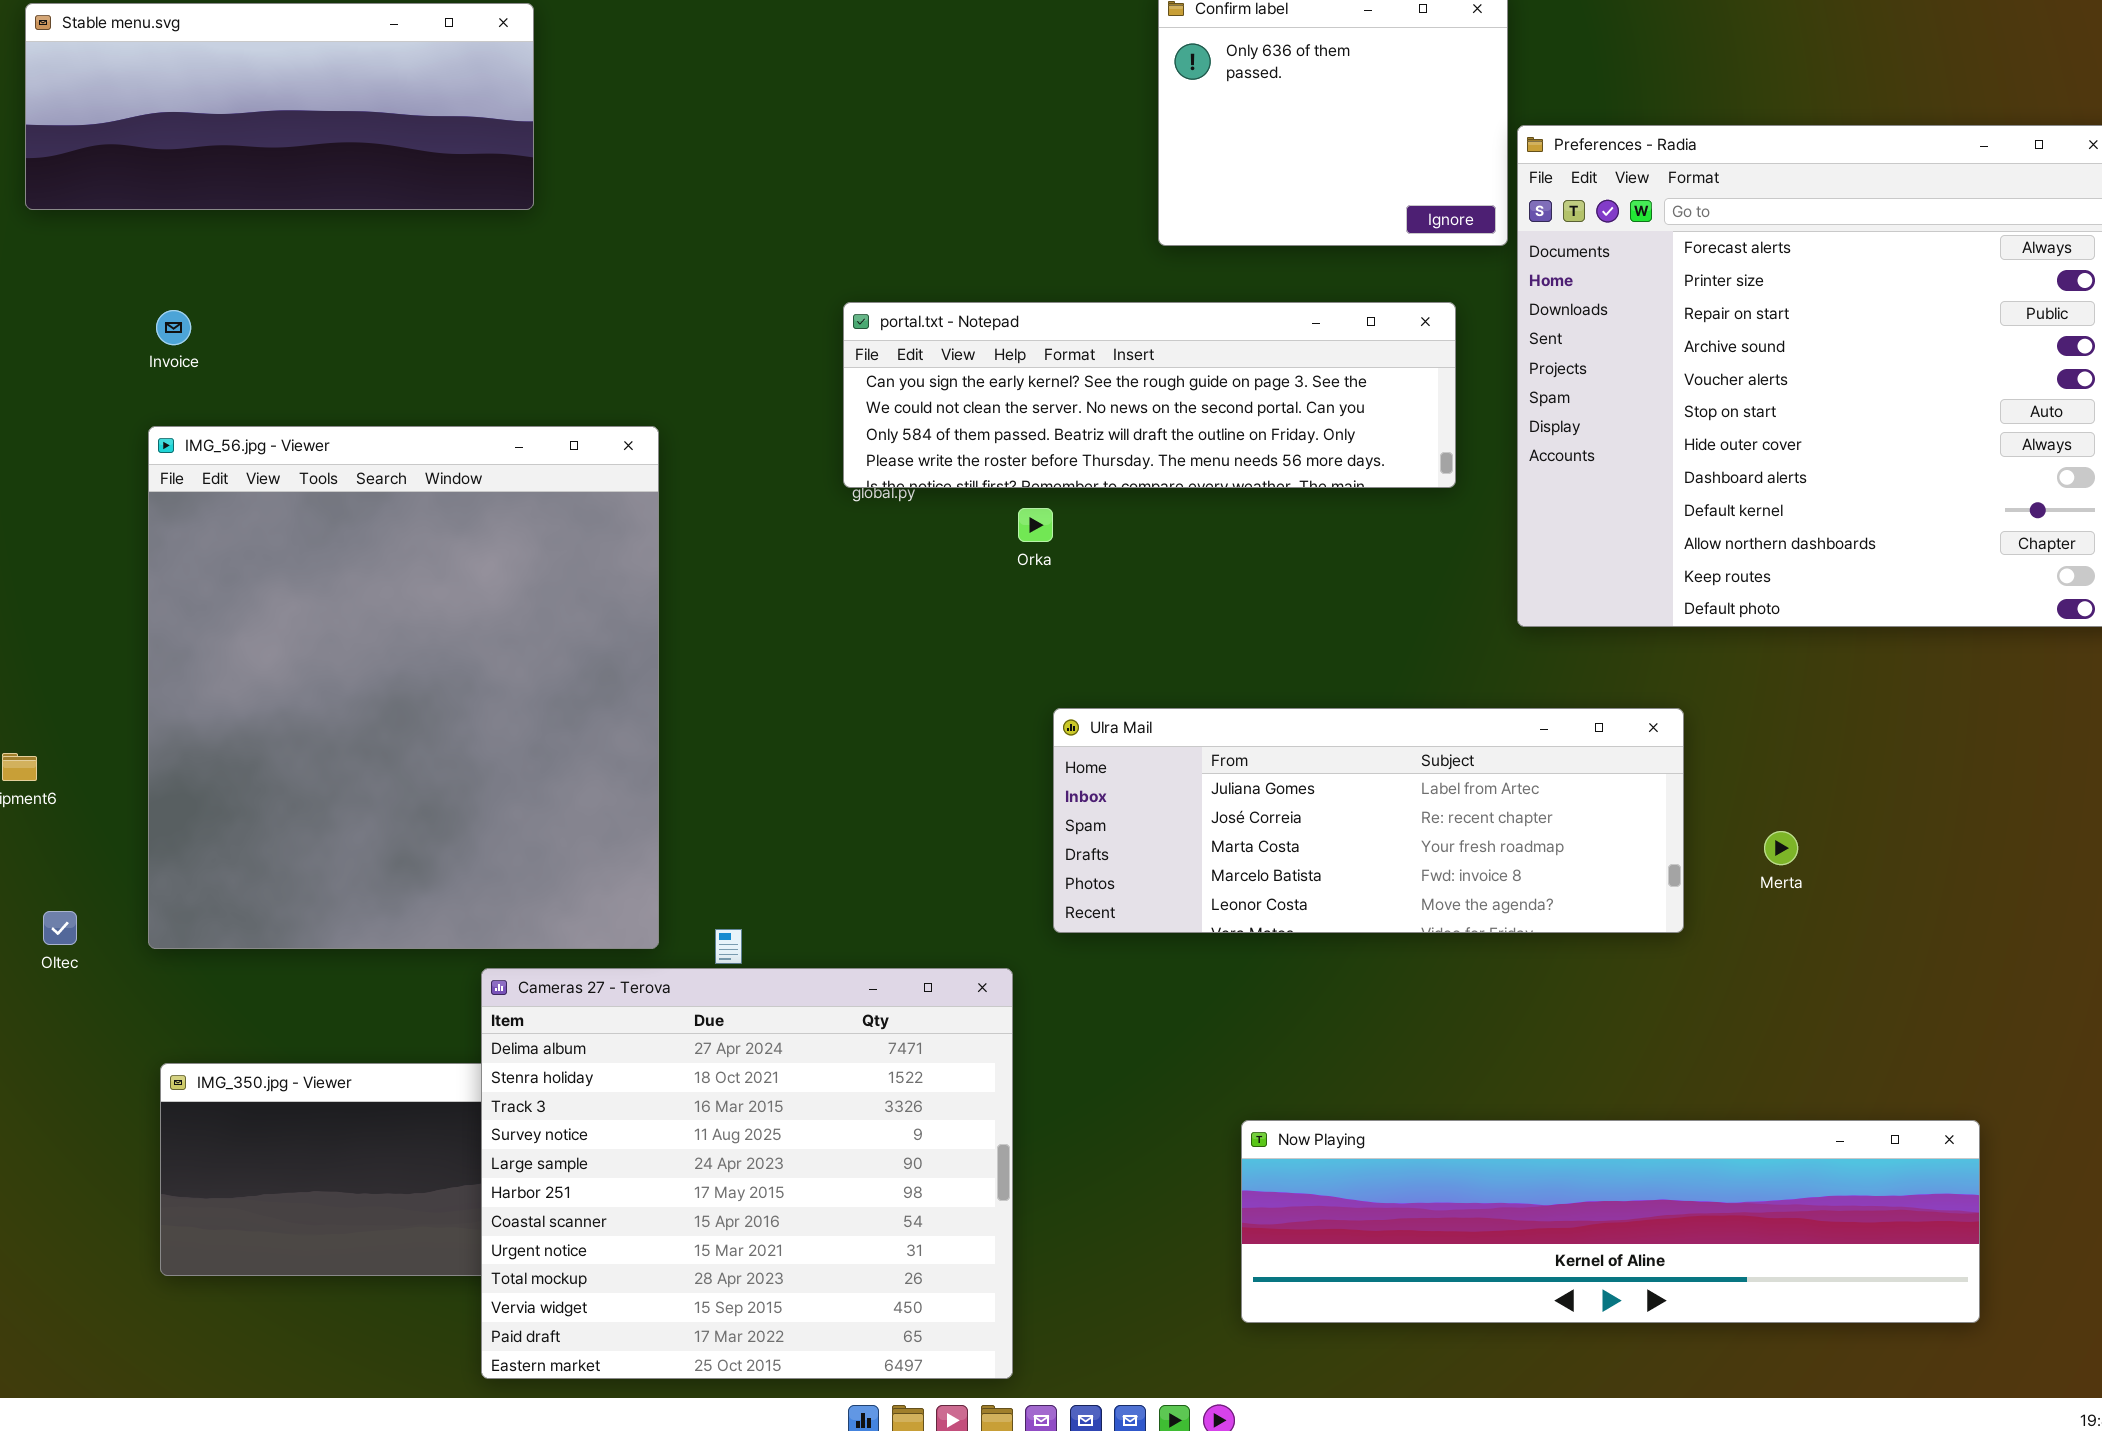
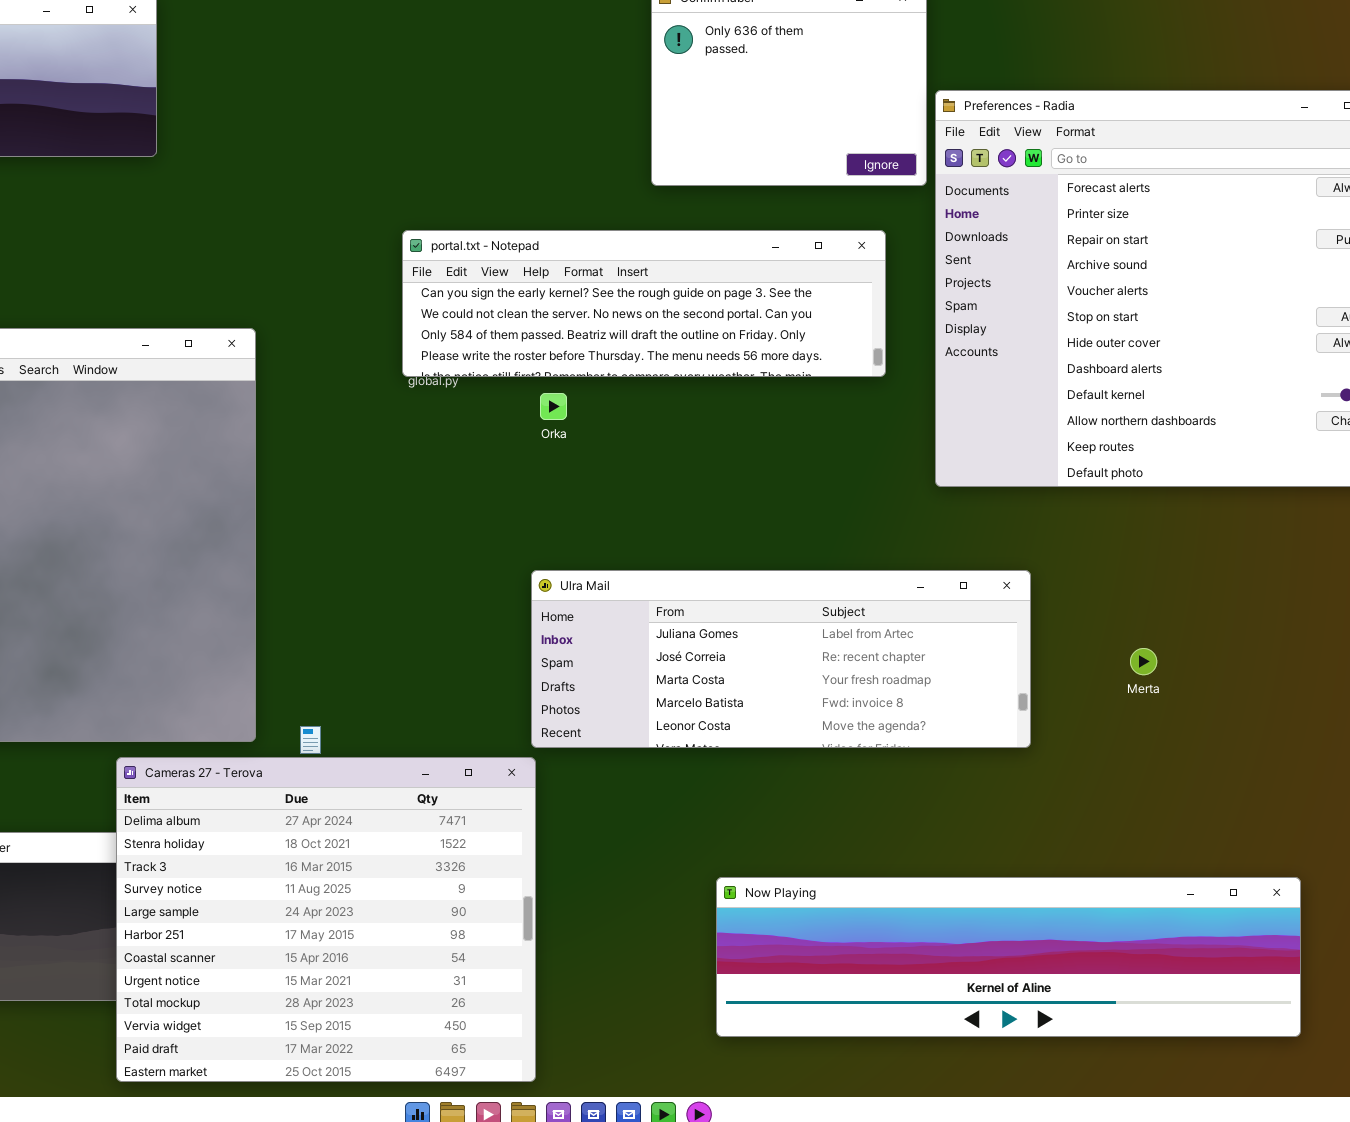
Ulra Mail: [1053,708,1684,933] -> [531,570,1031,748], moved

